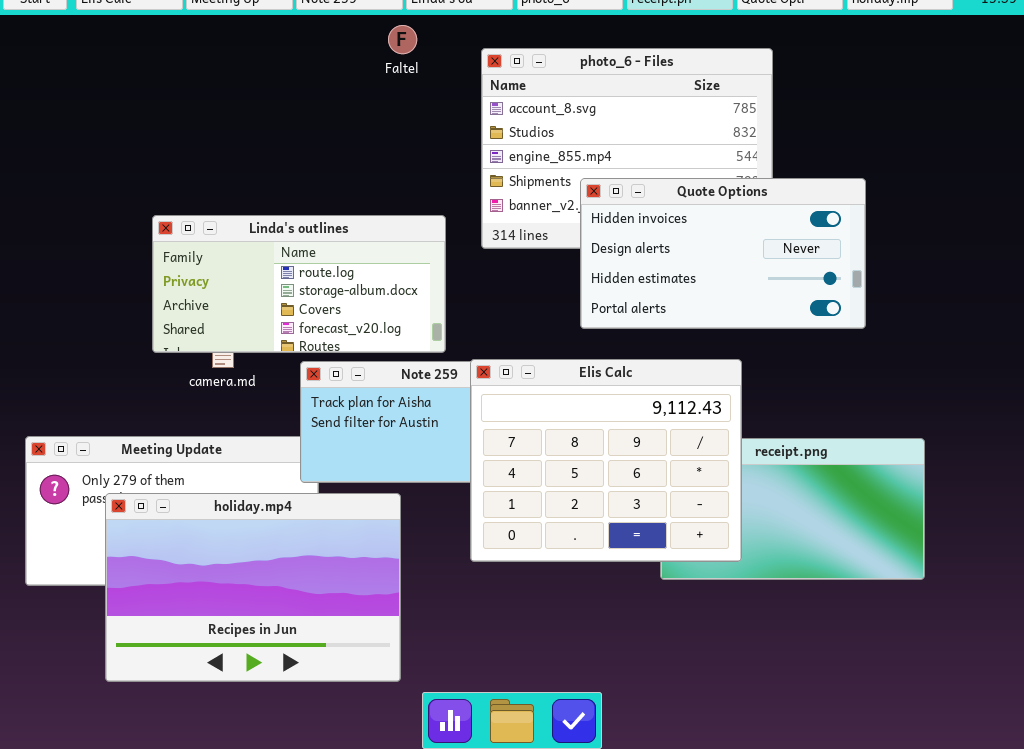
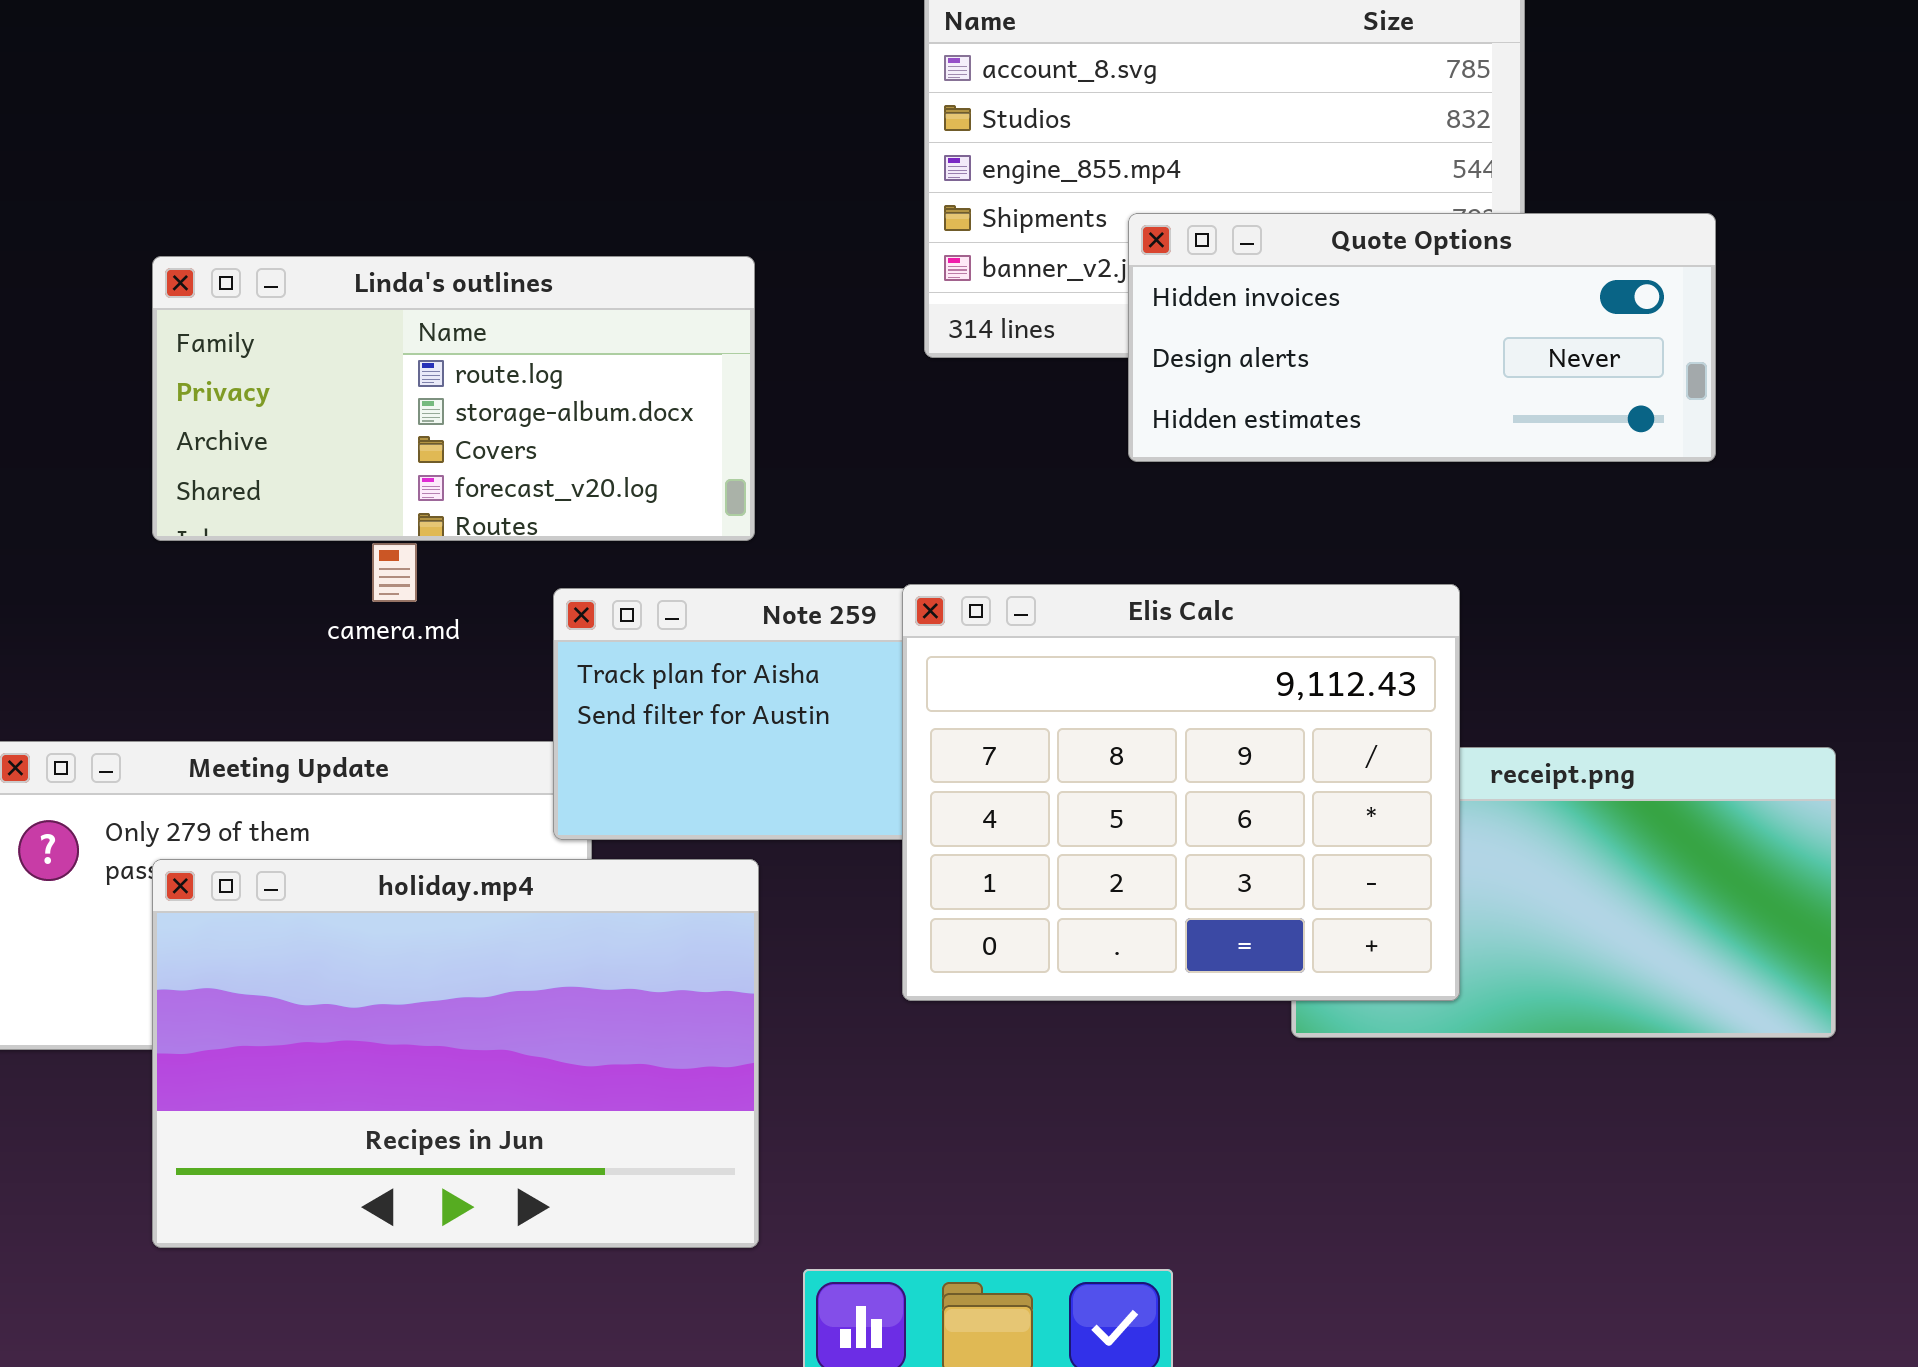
Quote Options: [580,178,866,329] -> [1128,213,1716,462], resized
Linda's outlines: [152,215,446,353] -> [152,256,755,541], moved

